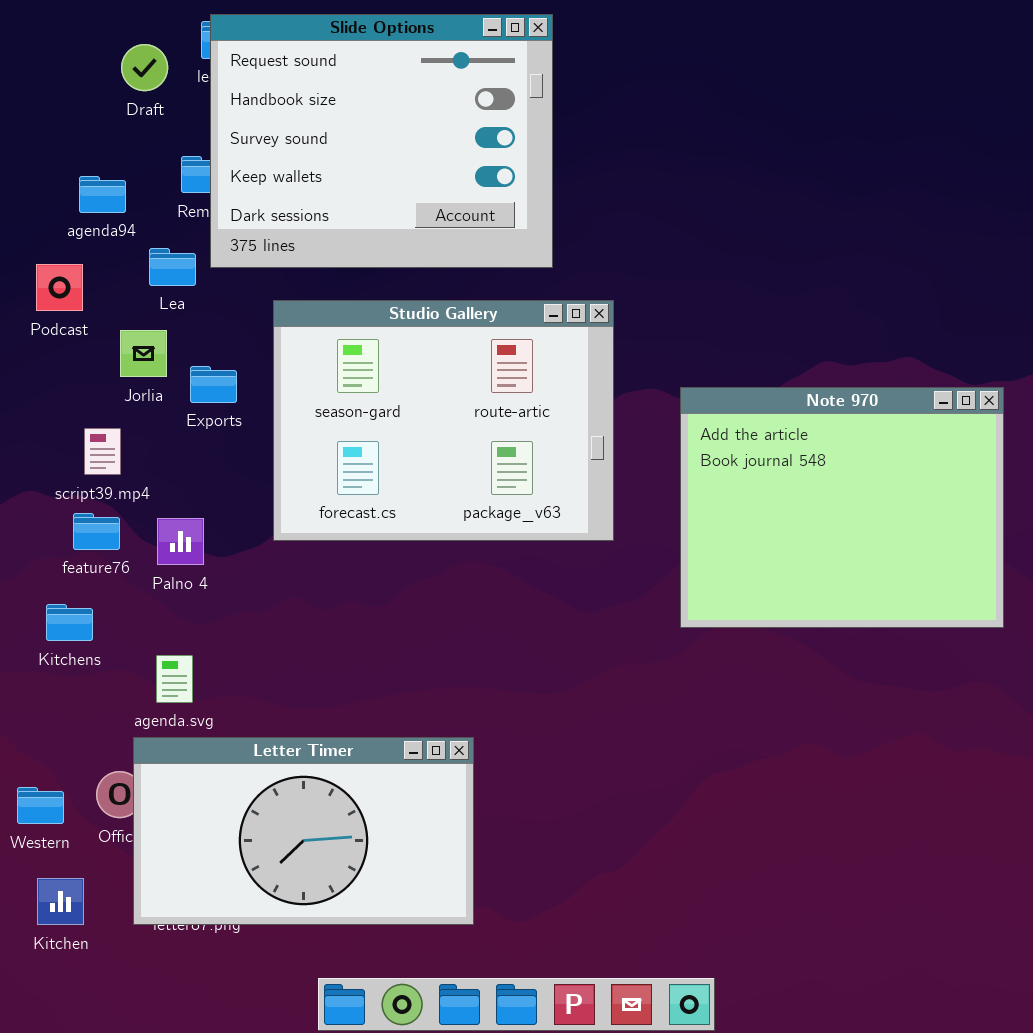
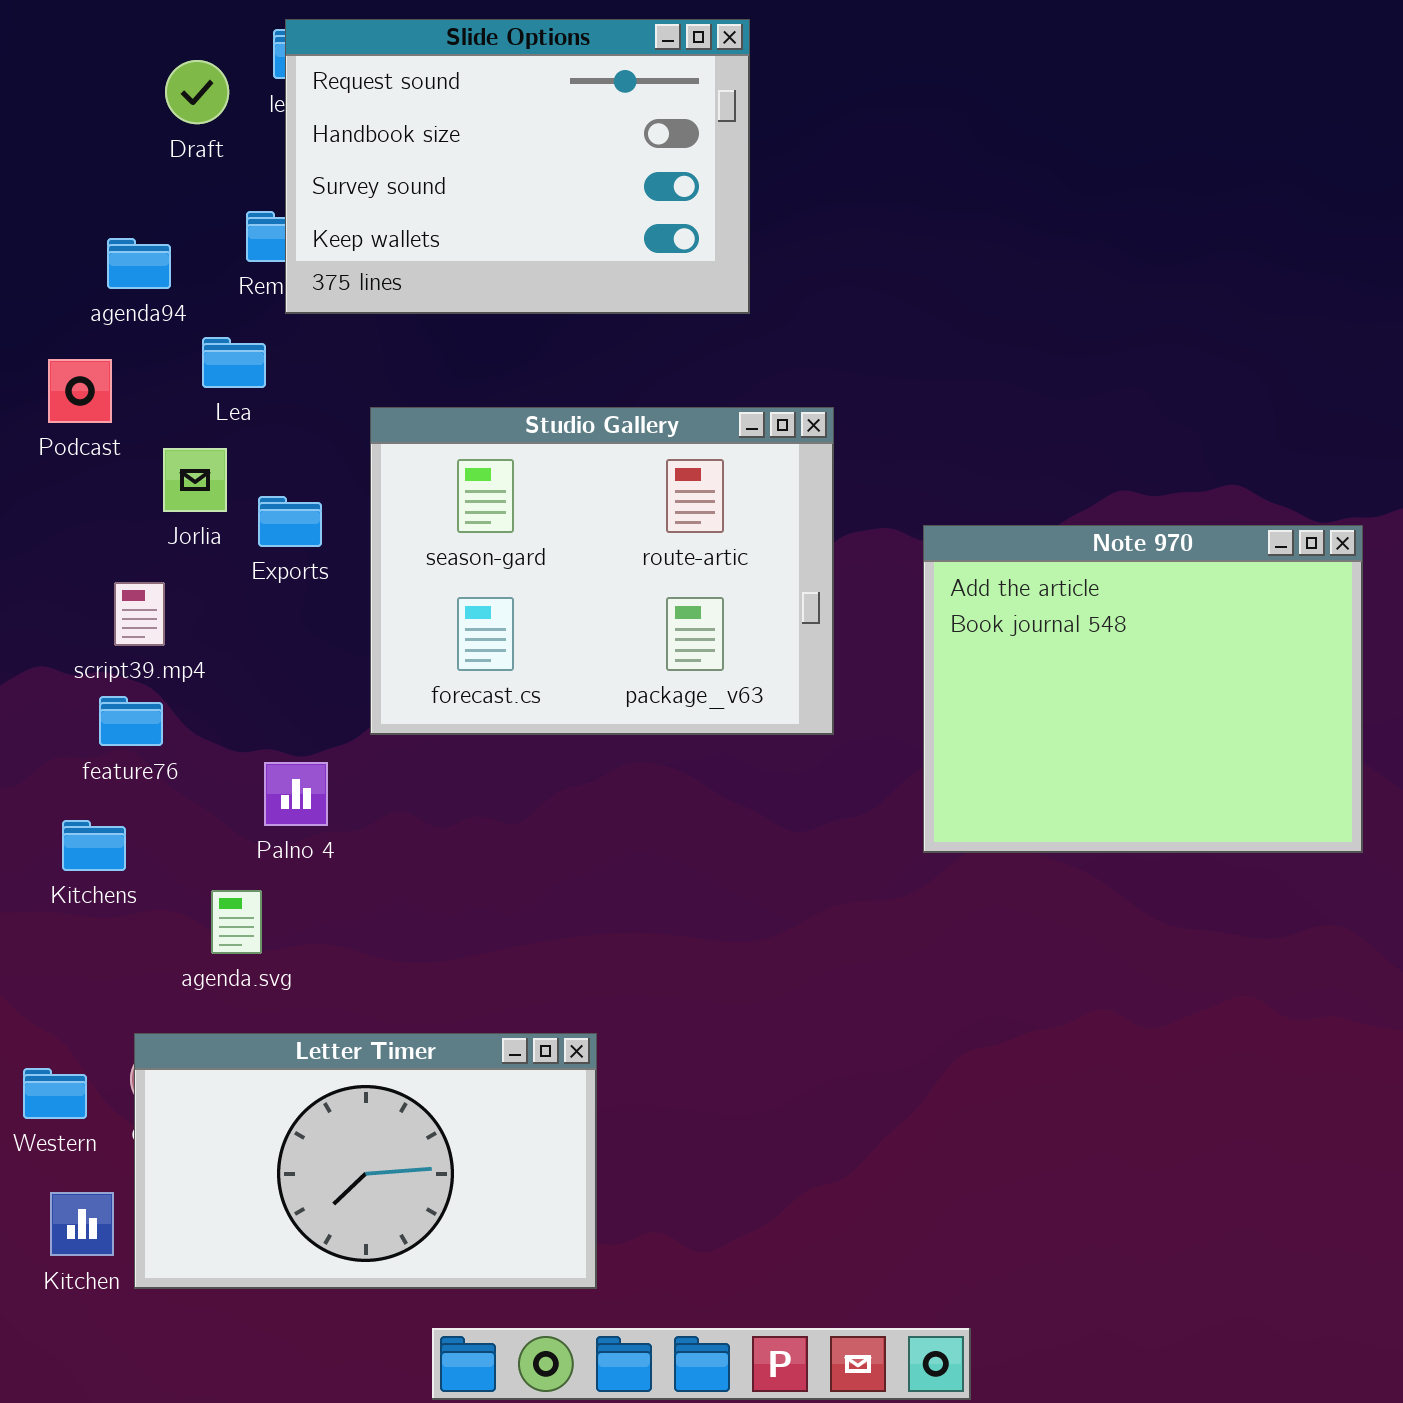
Slide Options: [210,14,553,268] -> [285,19,750,314], resized
Palno 4: [157,518,204,565] -> [264,762,328,826], moved
Letter Timer: [133,737,474,925] -> [134,1033,597,1289], moved

